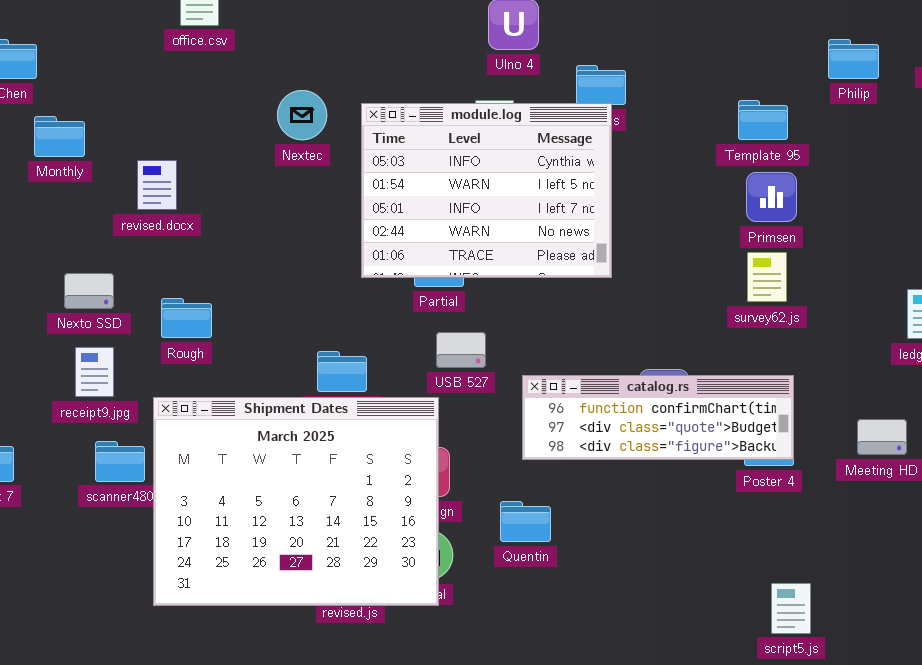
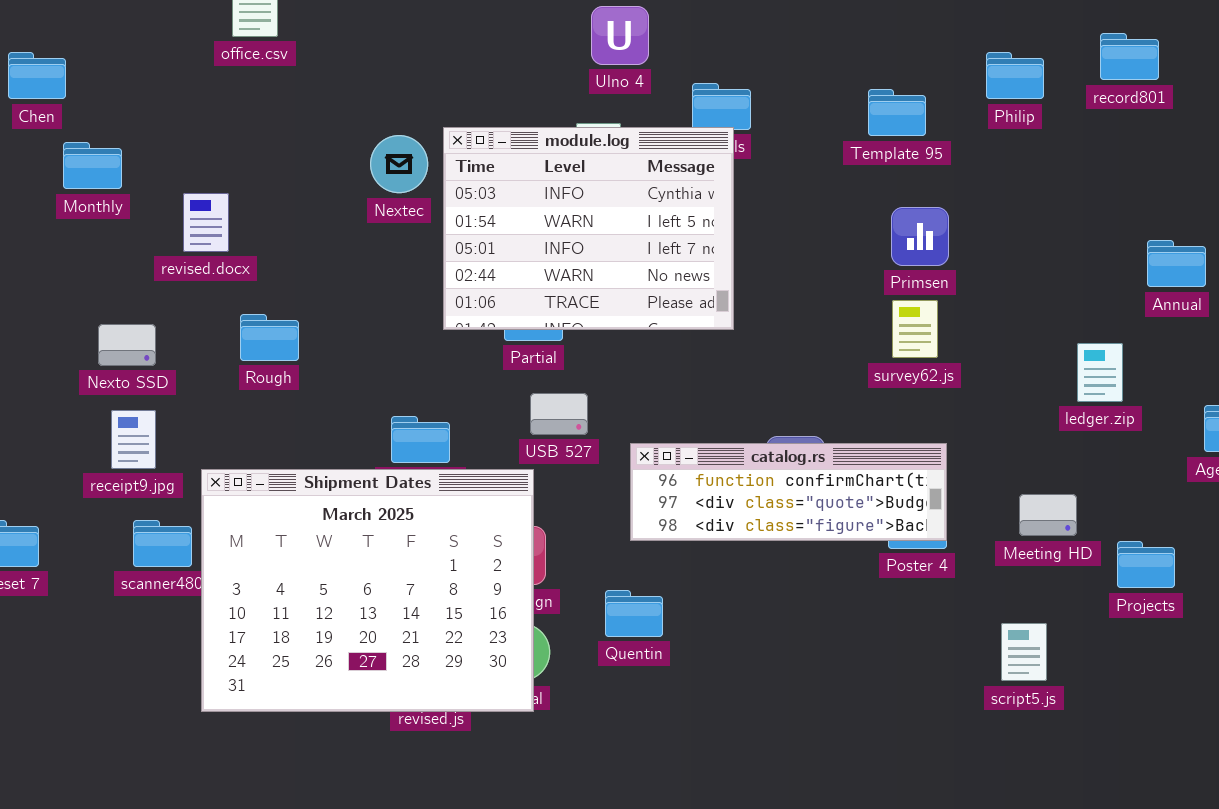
Nextec: [277,90,327,140] -> [370,135,428,193], moved
Template 95: [738,100,788,140] -> [868,89,926,136], moved
Rough: [161,298,212,338] -> [240,314,299,361], moved
script5.js: [771,583,811,634] -> [1001,623,1047,681], moved

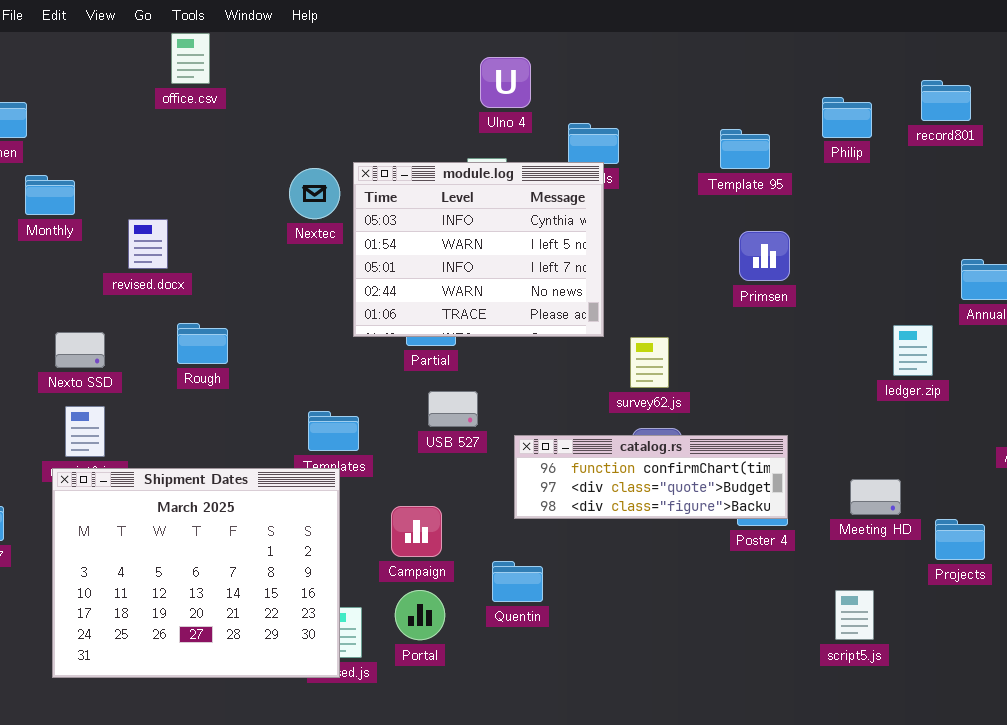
survey62.js: [892,300,938,358] -> [630,337,669,388], moved
ledger.zip: [1077,343,1123,402] -> [893,325,933,376], moved
Shipment Dates: [201,469,534,712] -> [52,468,340,678], moved

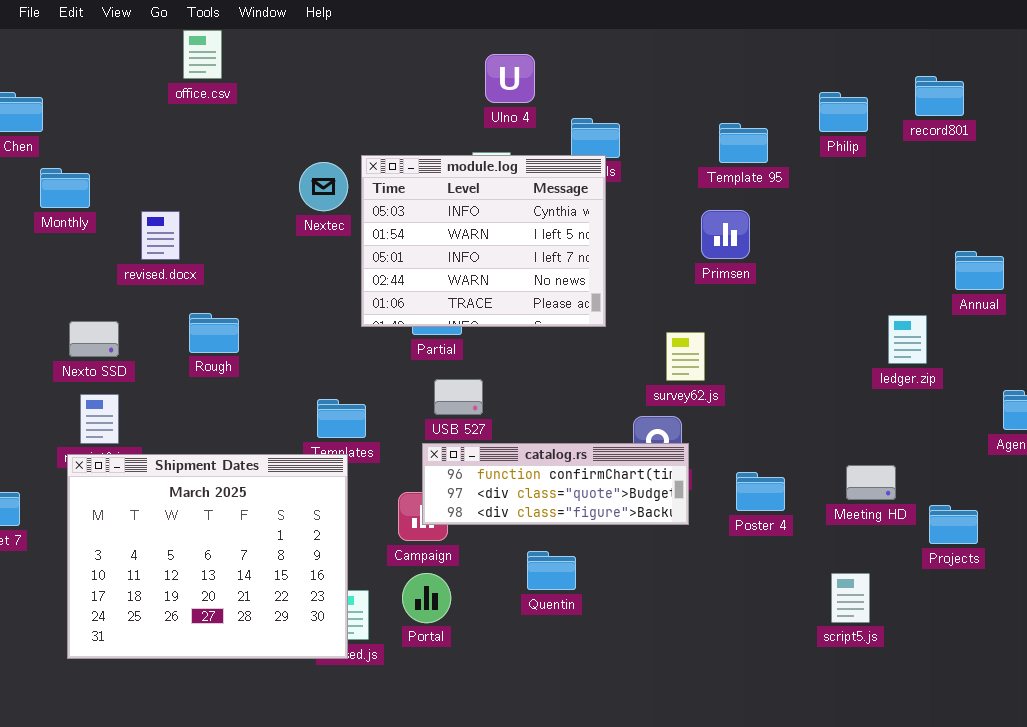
Primsen: [739,231,790,281] -> [701,210,750,259], moved
survey62.js: [630,337,669,388] -> [666,332,705,381], moved
catalog.rs: [514,435,788,519] -> [422,443,689,525], moved
Quentin: [492,561,543,602] -> [527,551,576,590], moved

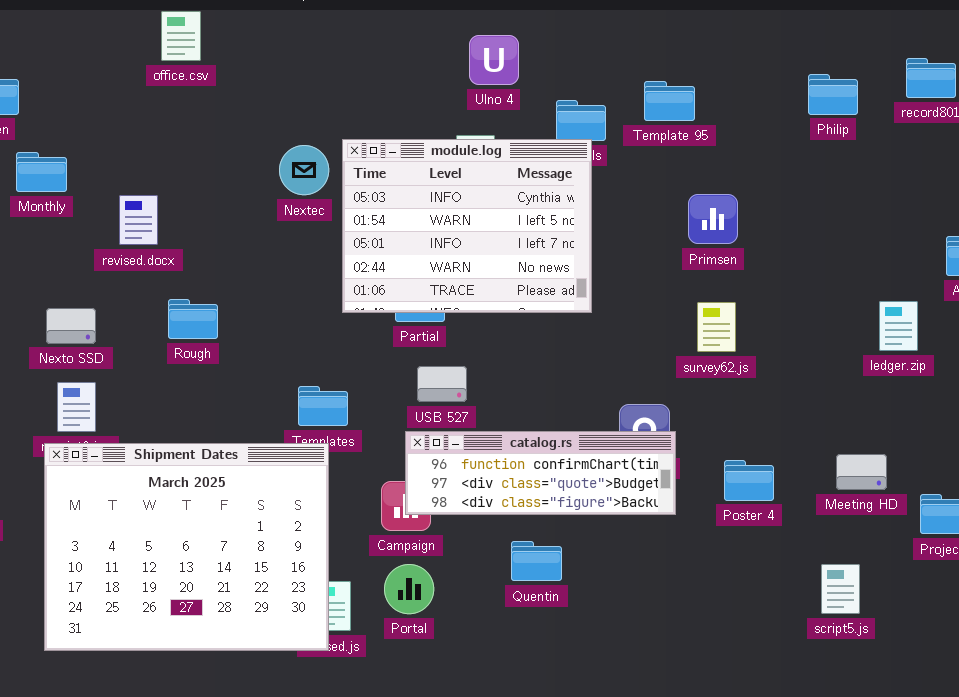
Template 95: [719,123,768,163] -> [644,81,695,121], moved
survey62.js: [666,332,705,381] -> [697,302,736,352], moved

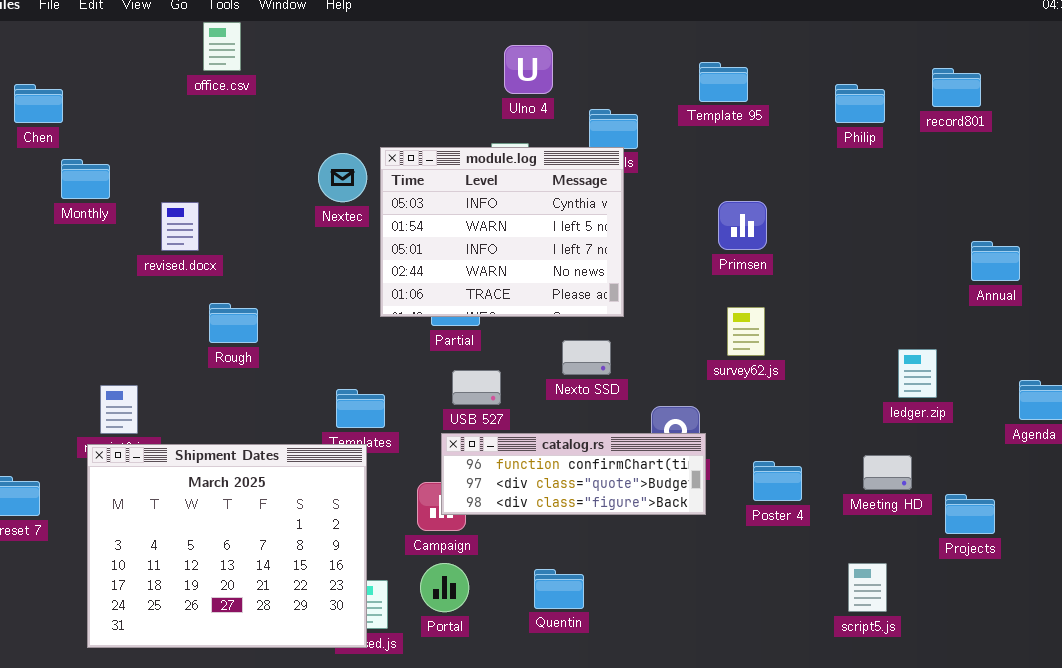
Template 95: [644,81,695,121] -> [699,62,748,102], moved
ledger.zip: [879,301,918,351] -> [898,349,937,398], moved
Nexto SSD: [46,308,96,344] -> [562,340,611,375], moved
Quentin: [511,541,562,581] -> [534,569,584,609], moved

